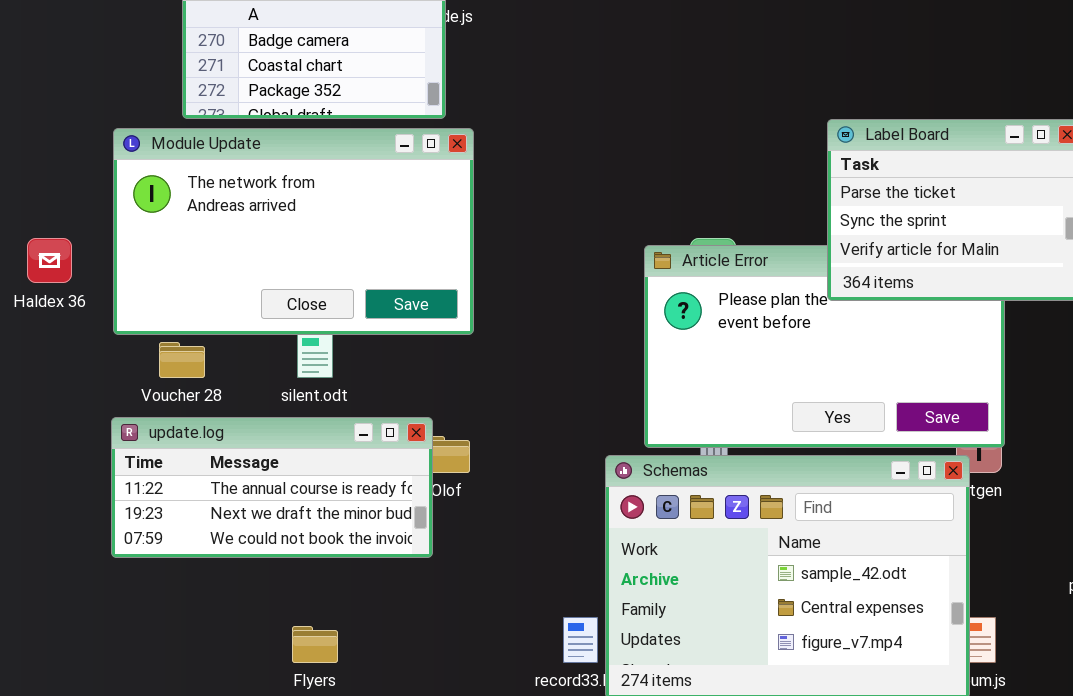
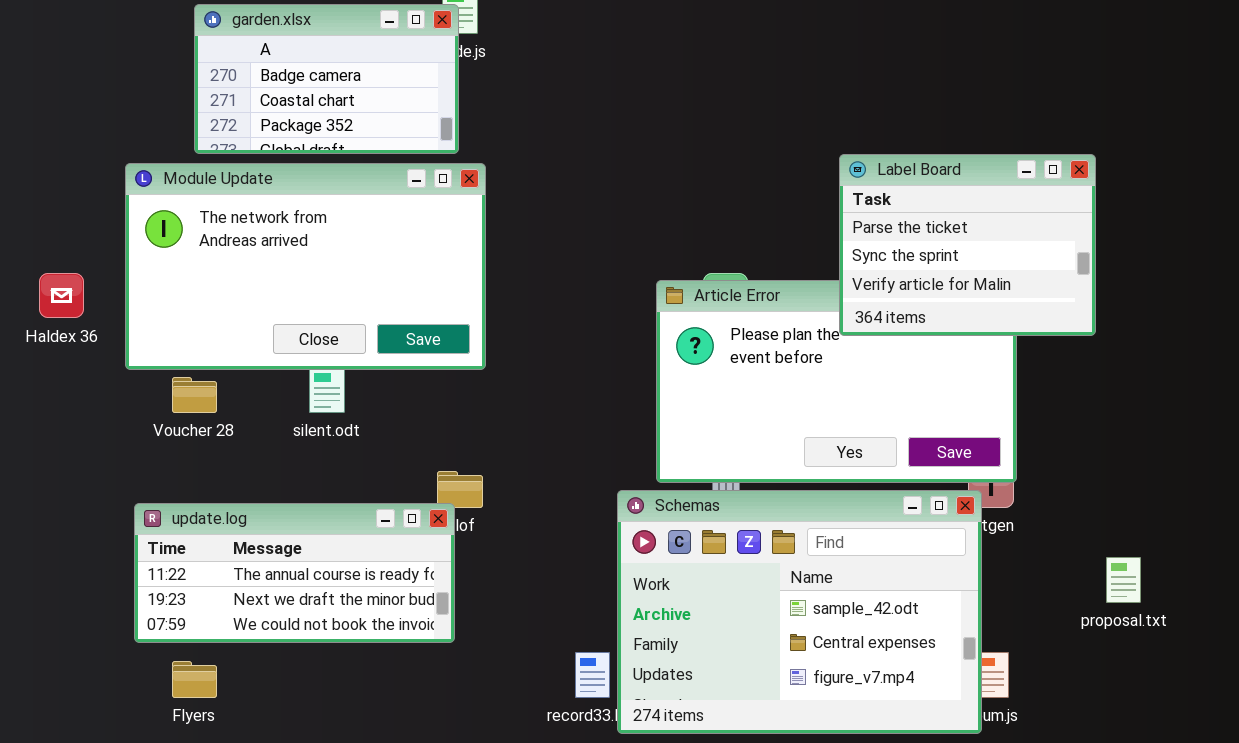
update.log: [111,417,433,558] -> [134,503,455,643], moved
Flyers: [292,626,338,663] -> [172,661,217,698], moved

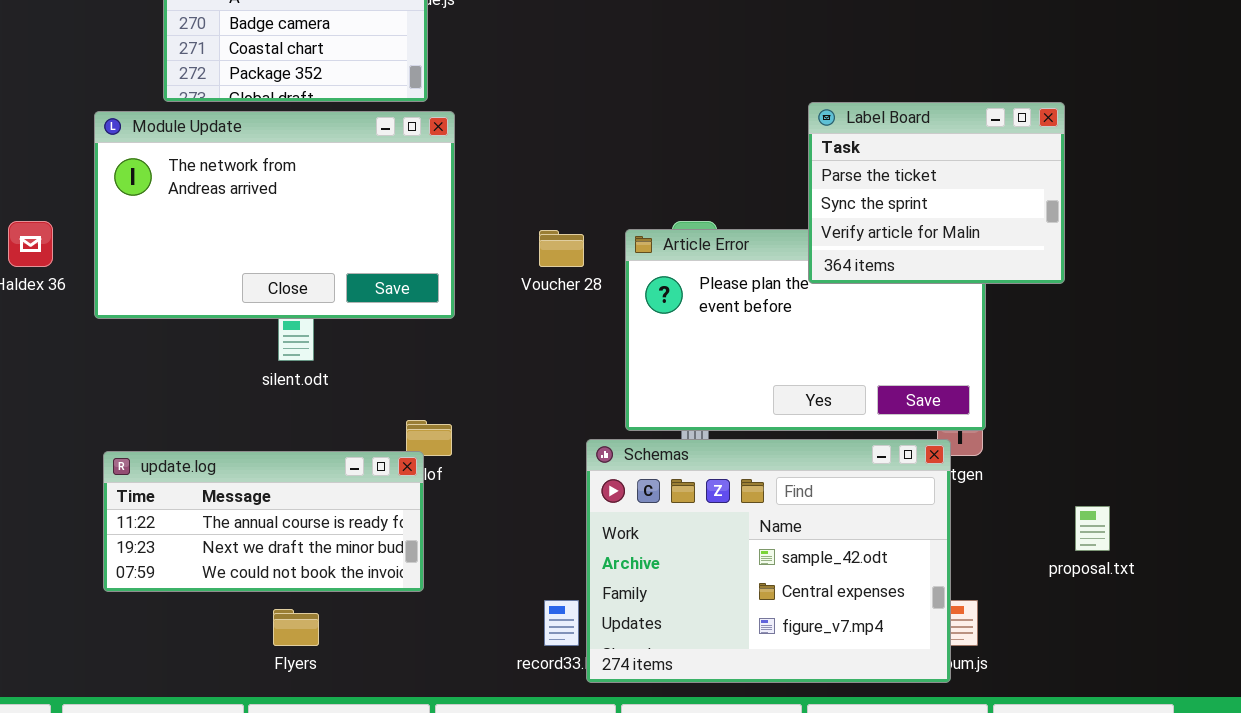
Voucher 28: [172,377,217,413] -> [539,230,584,267], moved
Flyers: [172,661,217,698] -> [273,609,319,646], moved

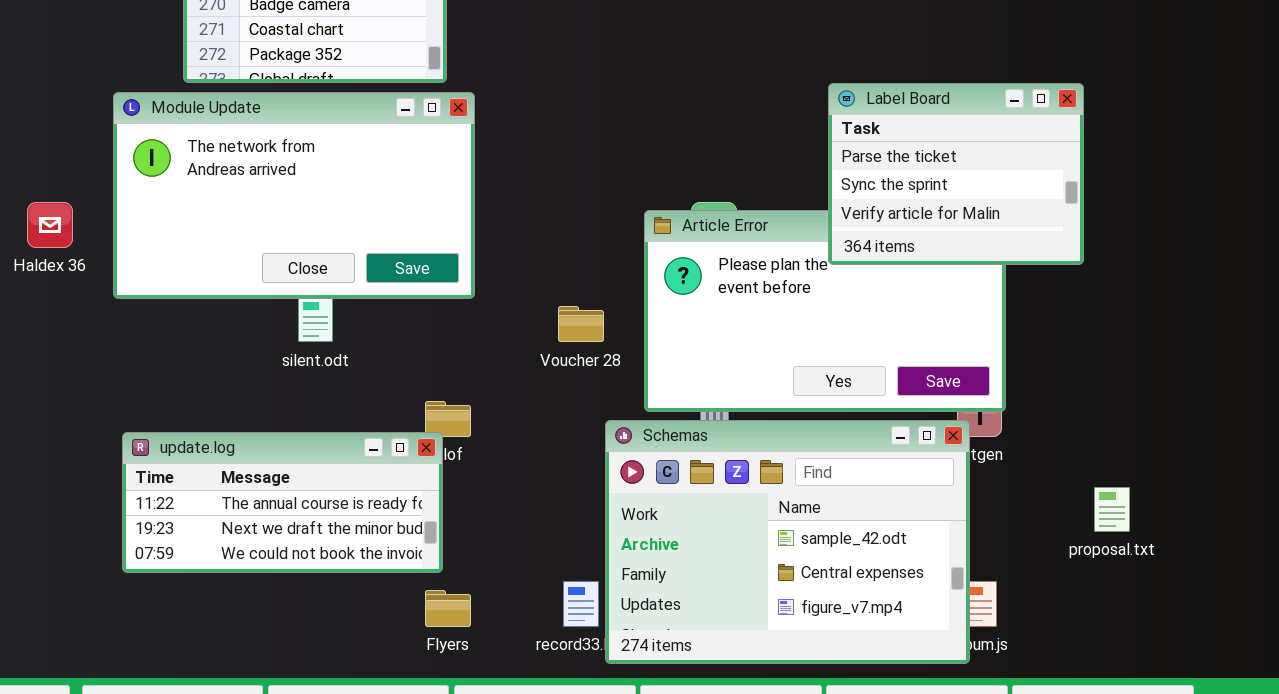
Voucher 28: [539,230,584,267] -> [558,306,604,342], moved
Flyers: [273,609,319,646] -> [425,590,471,627], moved

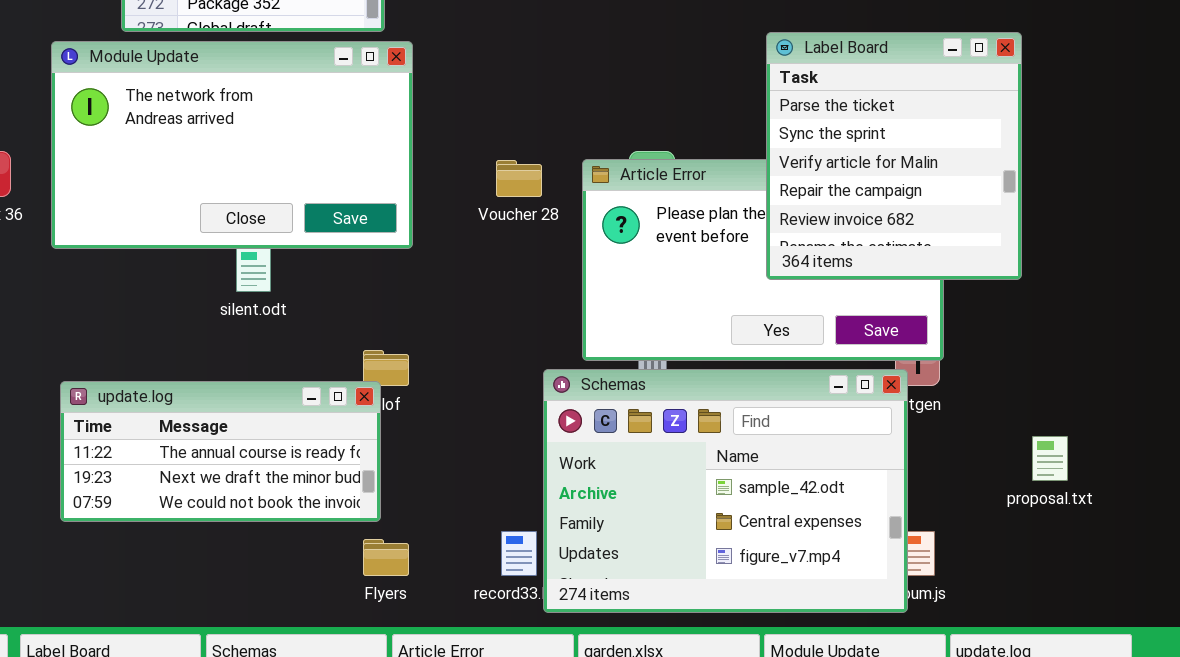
Label Board: [828,83,1084,265] -> [766,32,1022,280], resized
Voucher 28: [558,306,604,342] -> [496,160,542,197], moved

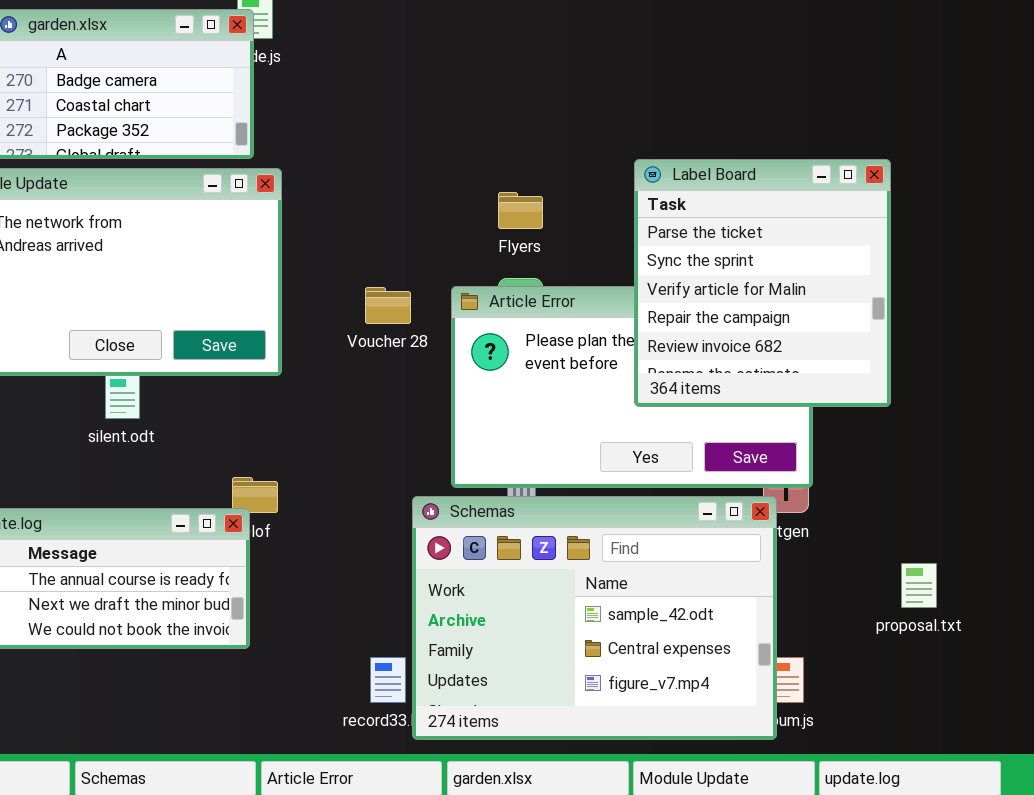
Flyers: [363,539,409,576] -> [498,192,543,229], moved

